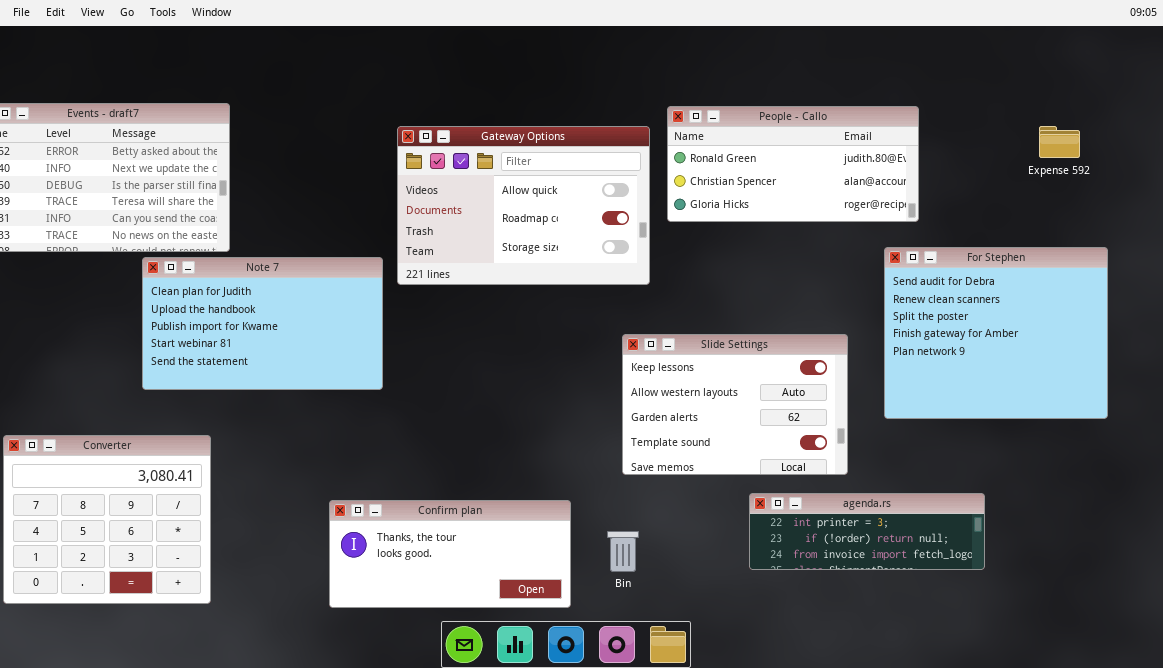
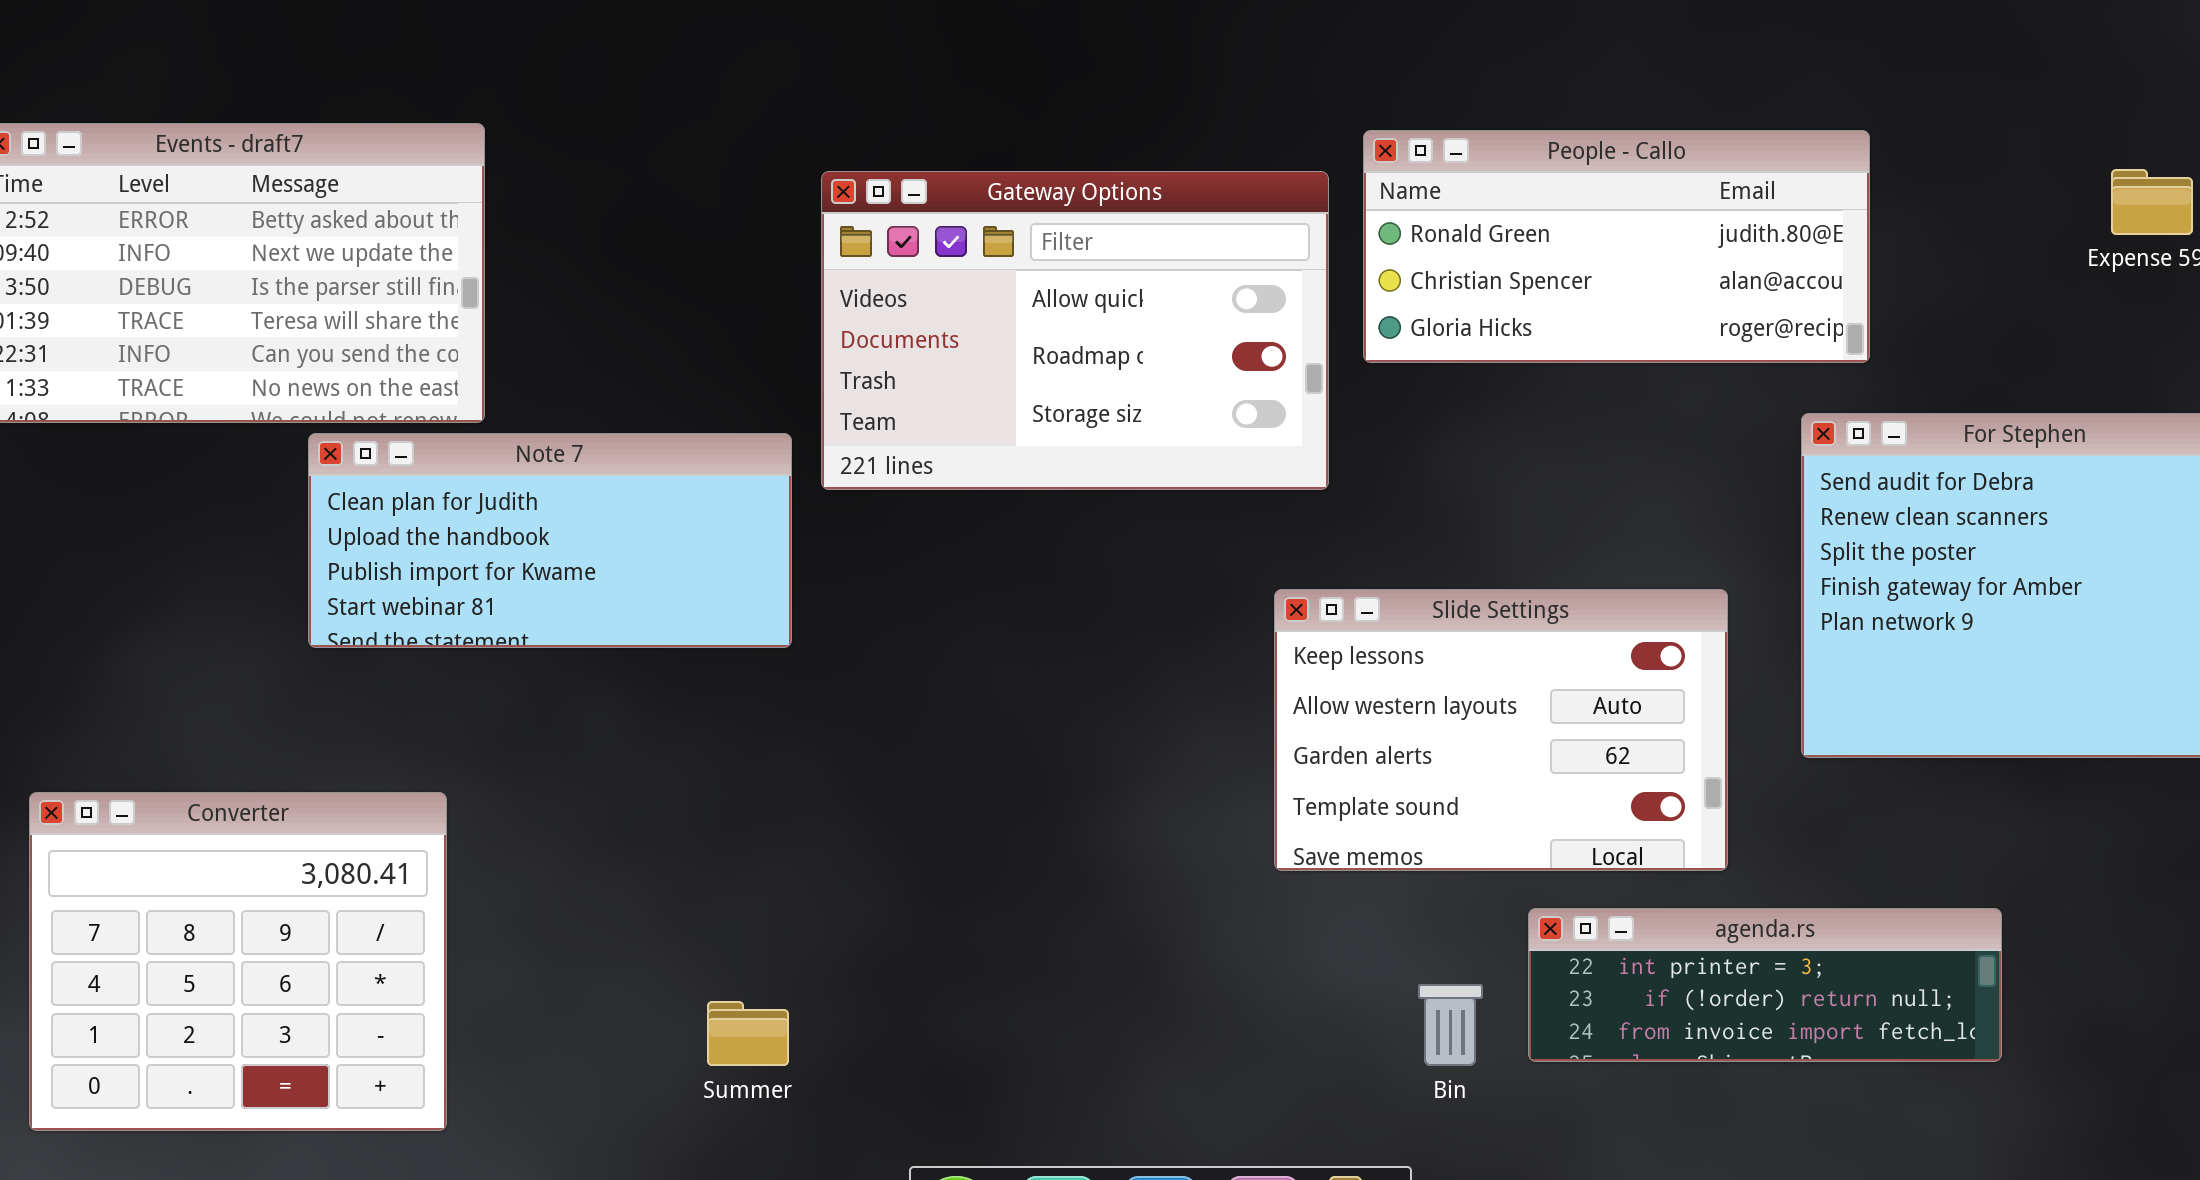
Note 7: [142,257,383,390] -> [308,433,792,648], resized
Confirm plan: [329,500,571,608] -> none, closed
Bin: [607,531,639,572] -> [1418,984,1483,1066], moved

